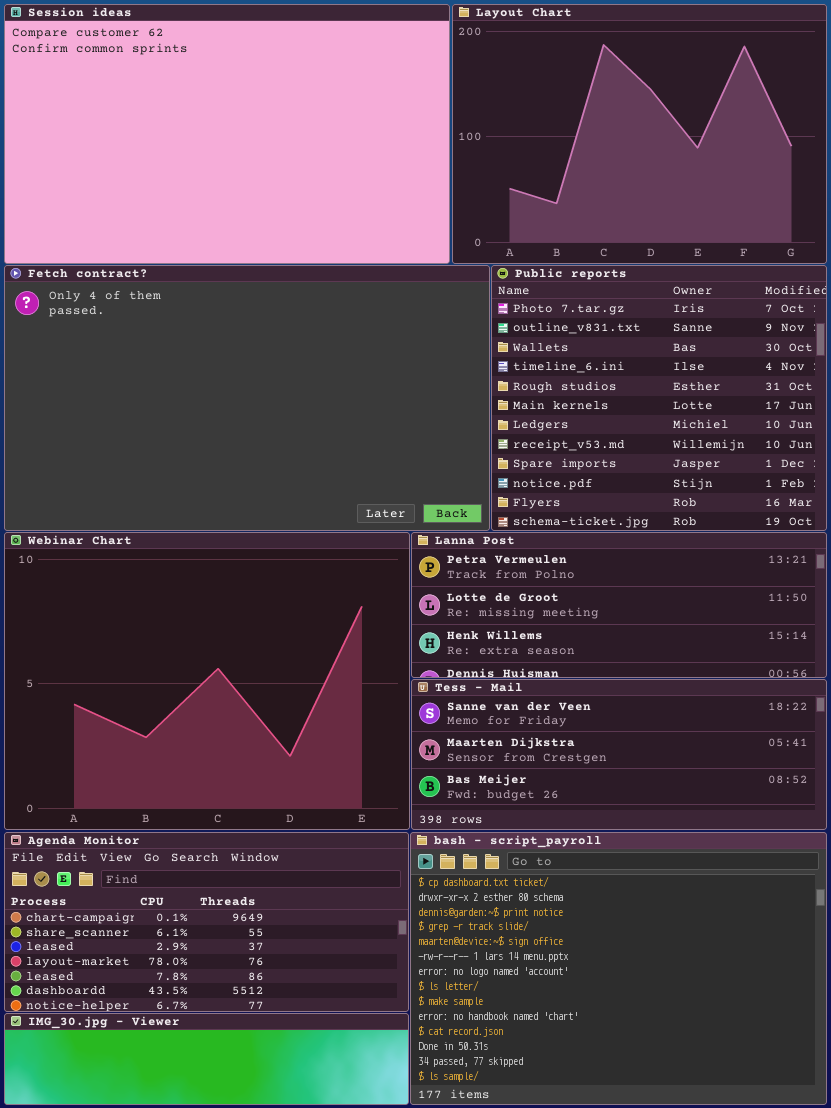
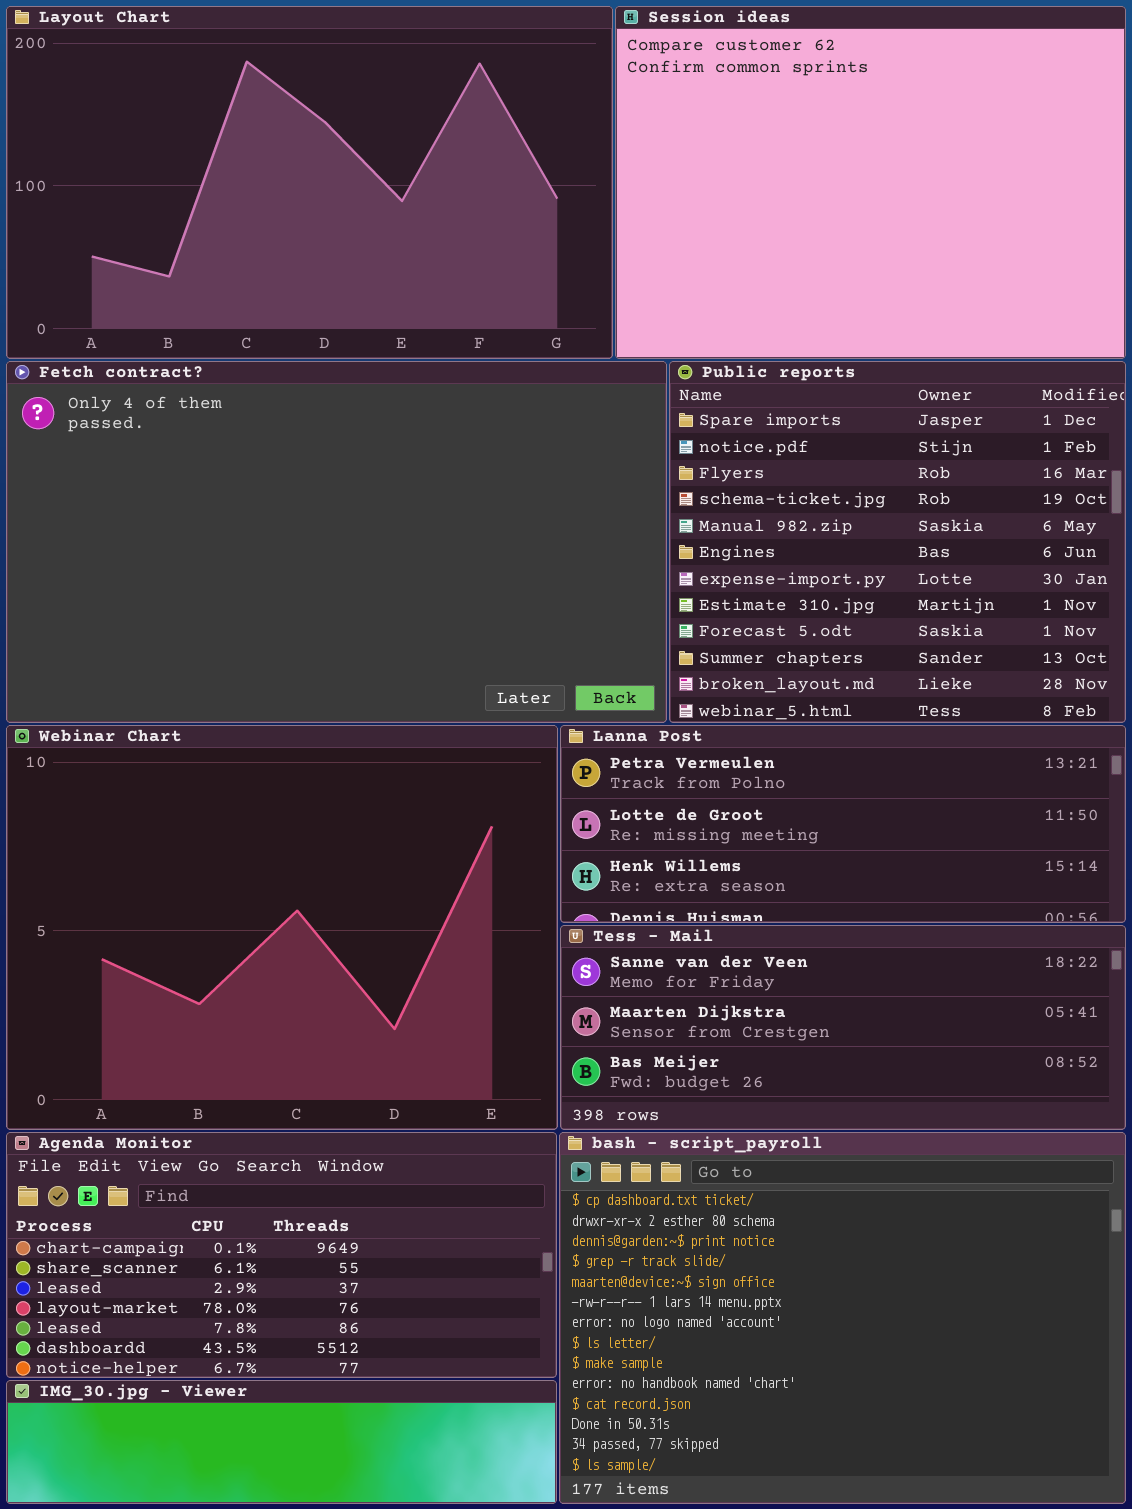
Session ideas: [4,4,450,264] -> [615,6,1126,359], moved, resized
Layout Chart: [452,4,827,264] -> [6,6,613,359], moved, resized
Public reports: [491,265,827,531] -> [669,361,1126,723], scrolled down 8 rows

